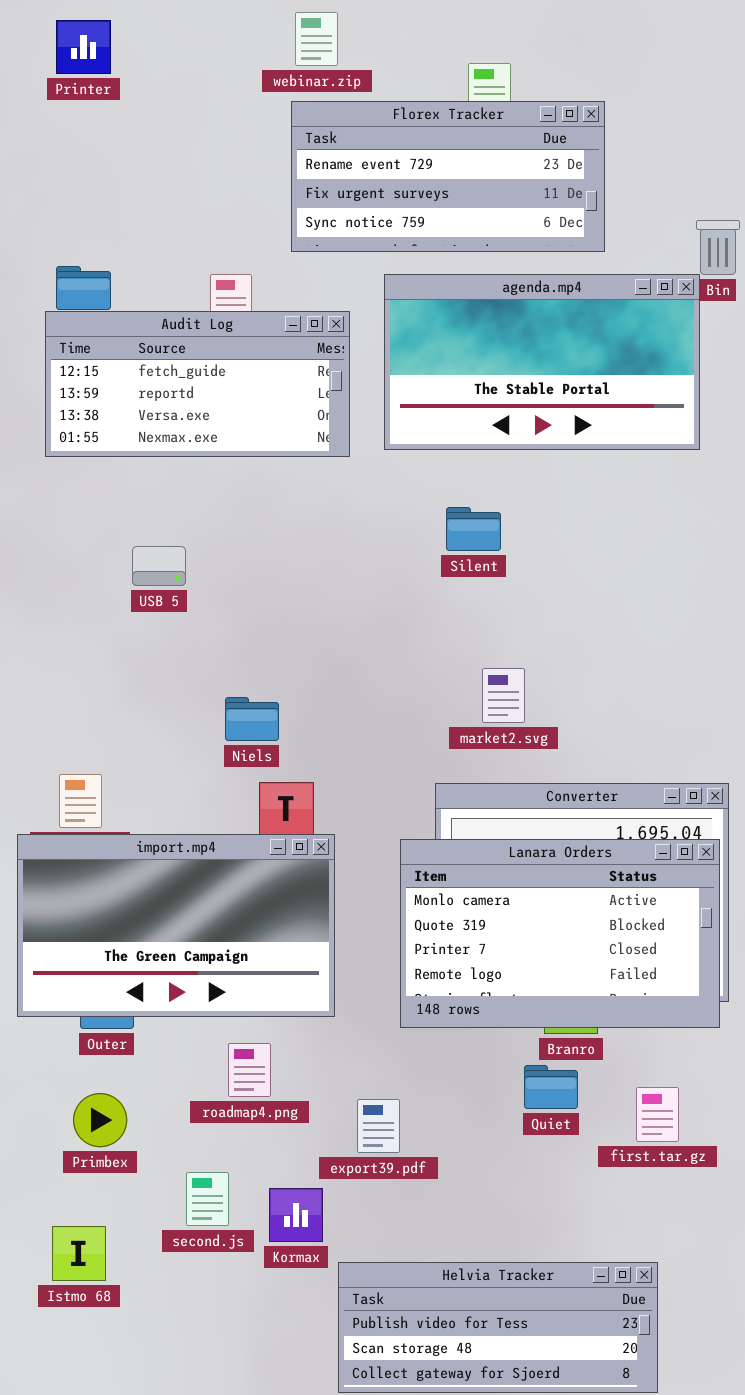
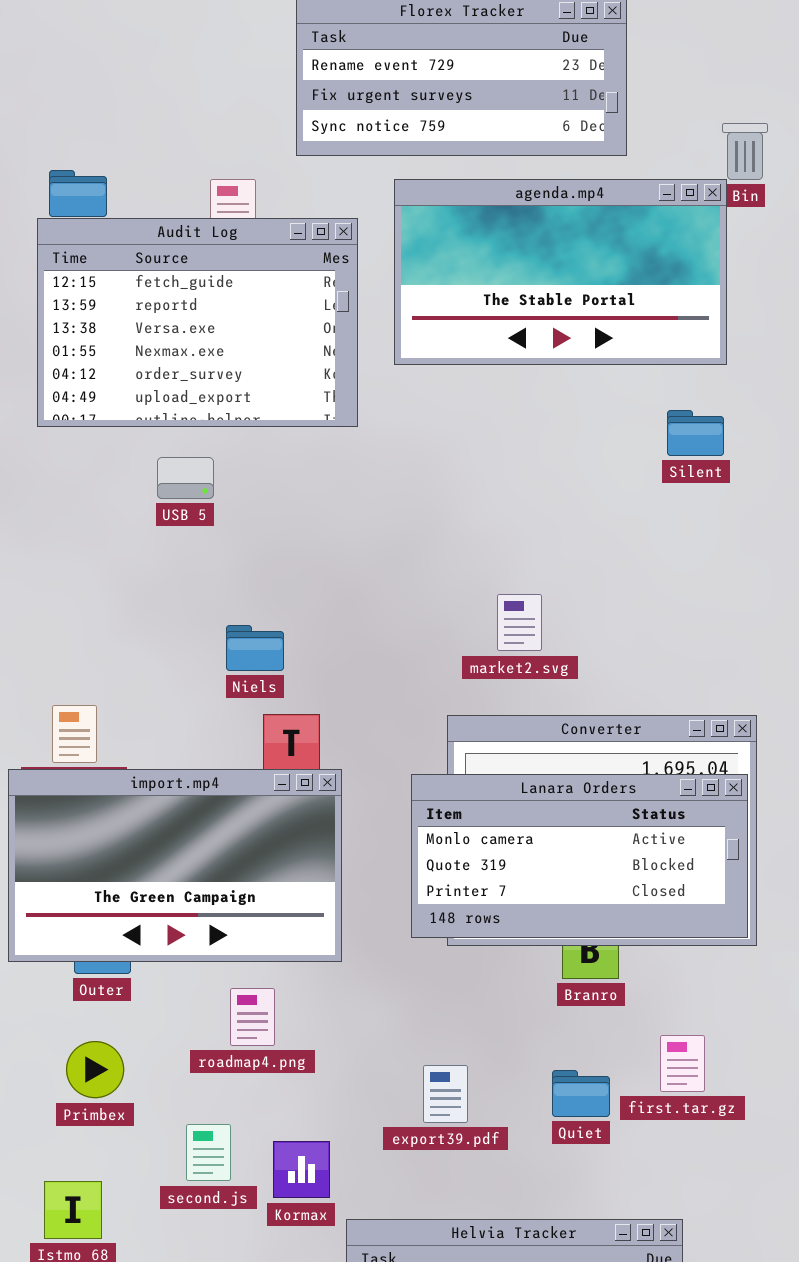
Audit Log: [45,311,350,457] -> [37,218,358,427], resized
Silent: [446,507,501,551] -> [667,410,724,456], moved
USB 5: [132,546,186,586] -> [157,457,214,499], moved
Lanara Orders: [400,839,720,1028] -> [411,774,748,938], resized
Quiet: [524,1065,578,1109] -> [552,1070,610,1117], moved
export39.pdf: [357,1099,400,1153] -> [423,1065,468,1123], moved

